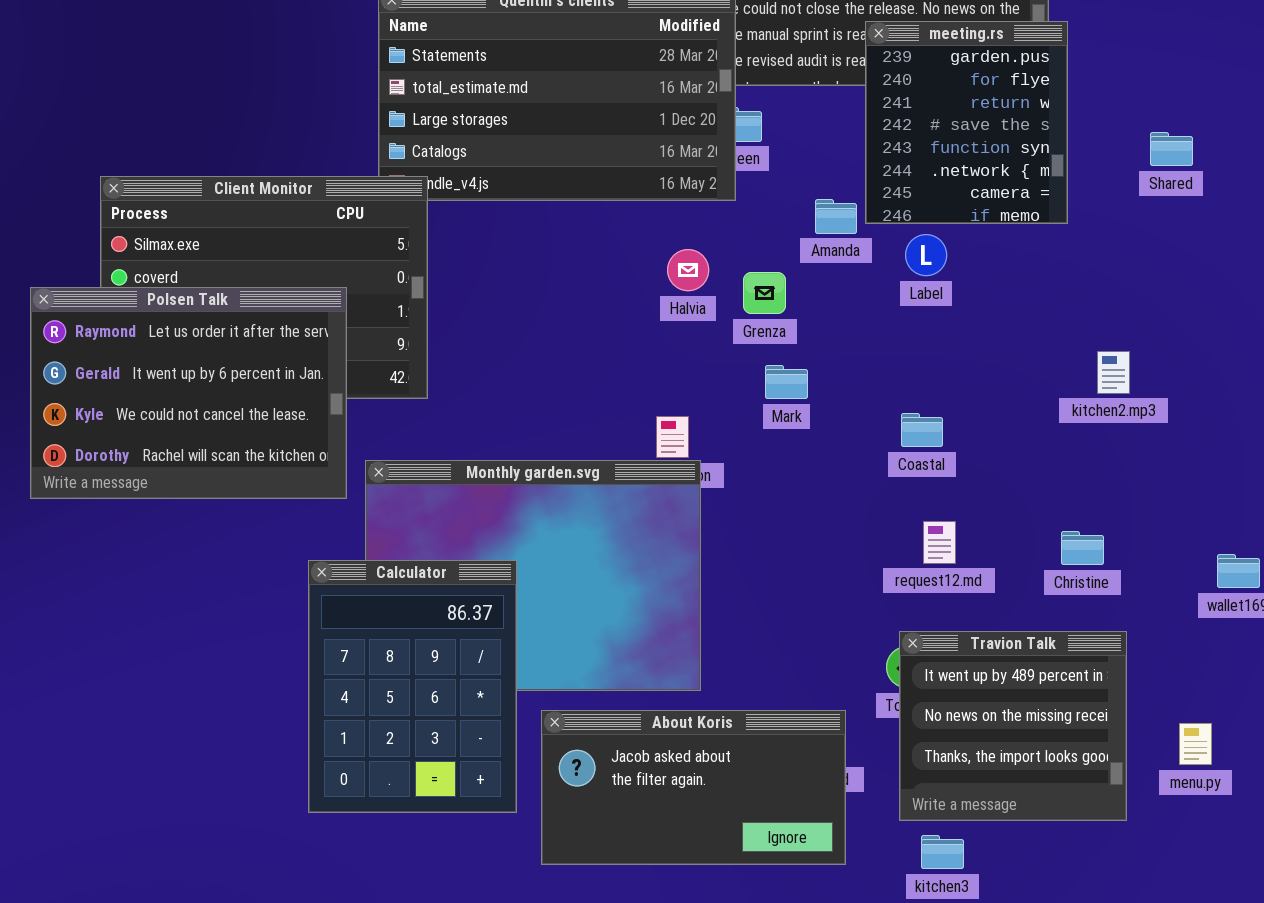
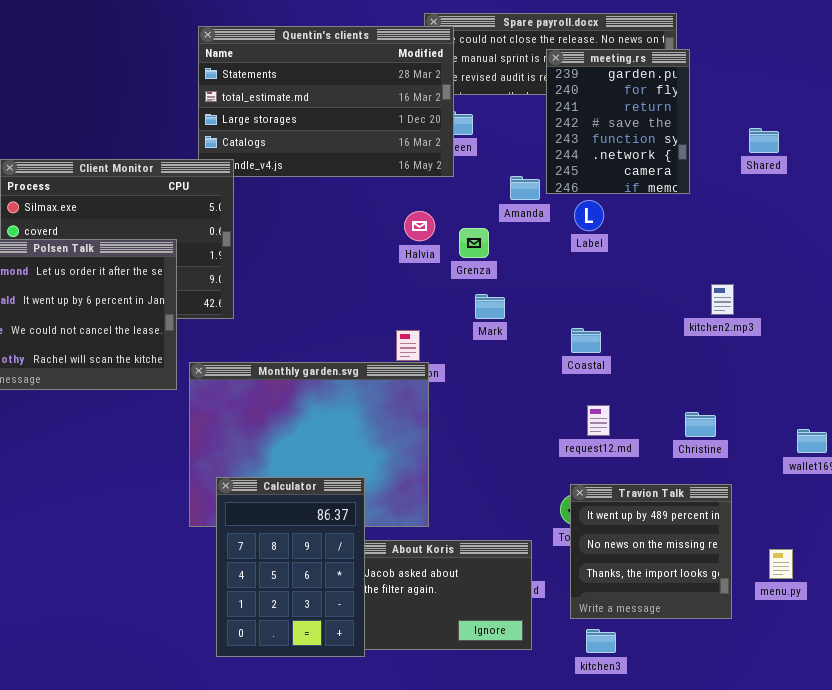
Calculator: [308,560,517,813] -> [216,477,365,657], moved

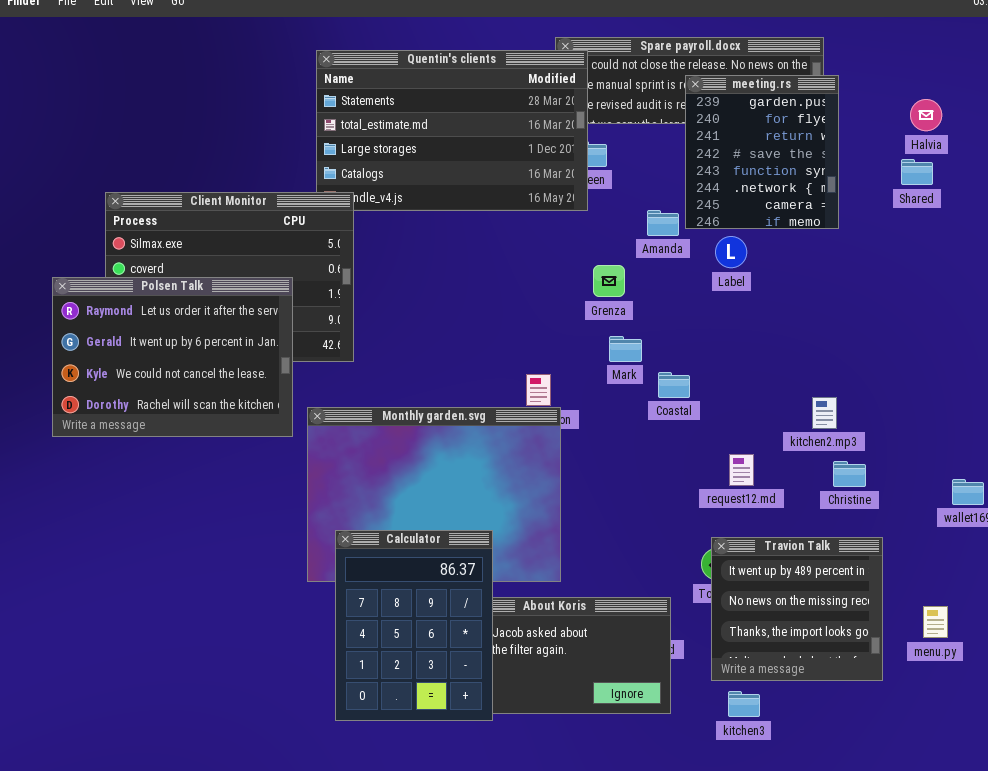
Halvia: [404,211,435,241] -> [910,99,942,131], moved
kitchen2.mp3: [711,284,734,315] -> [812,397,837,429], moved
Coastal: [571,328,601,353] -> [658,372,690,398], moved

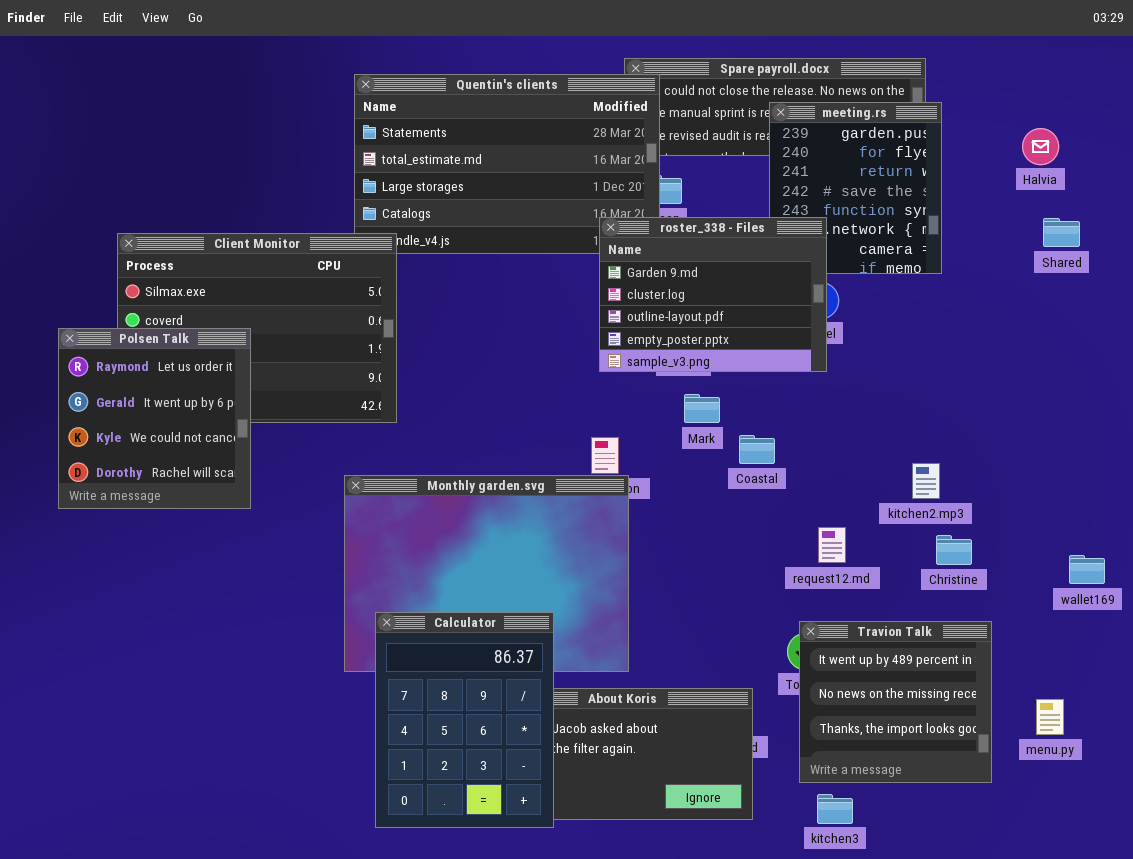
Shared: [901,159,933,185] -> [1043,218,1080,247], moved
roster_338 - Files: none -> [599,217,827,372], opened
Polsen Talk: [52,277,293,437] -> [58,328,251,509], resized

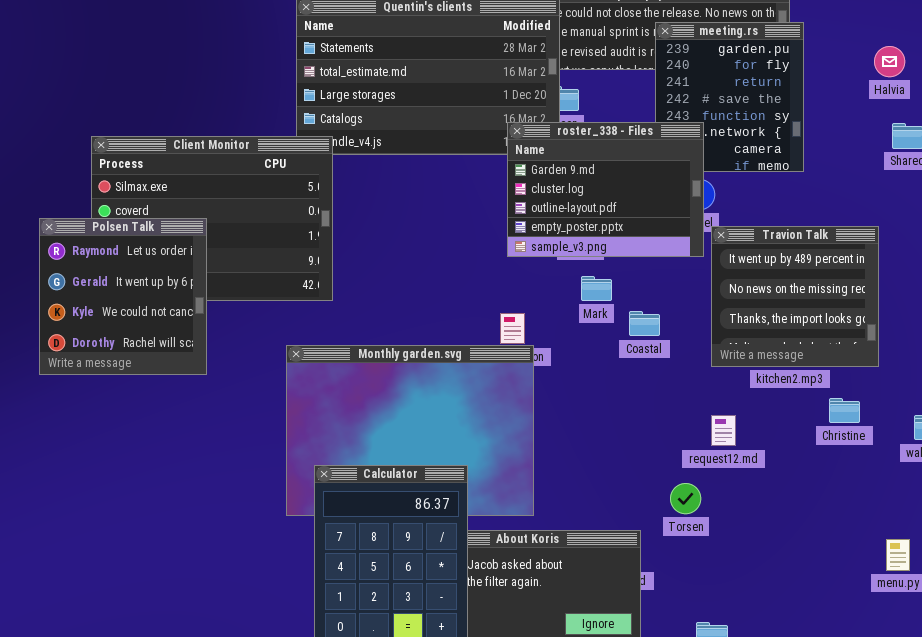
request12.md: [818,527,846,563] -> [711,415,736,446], moved
Christine: [936,535,972,565] -> [829,398,860,423], moved
Travion Talk: [799,621,992,783] -> [711,226,879,367], moved

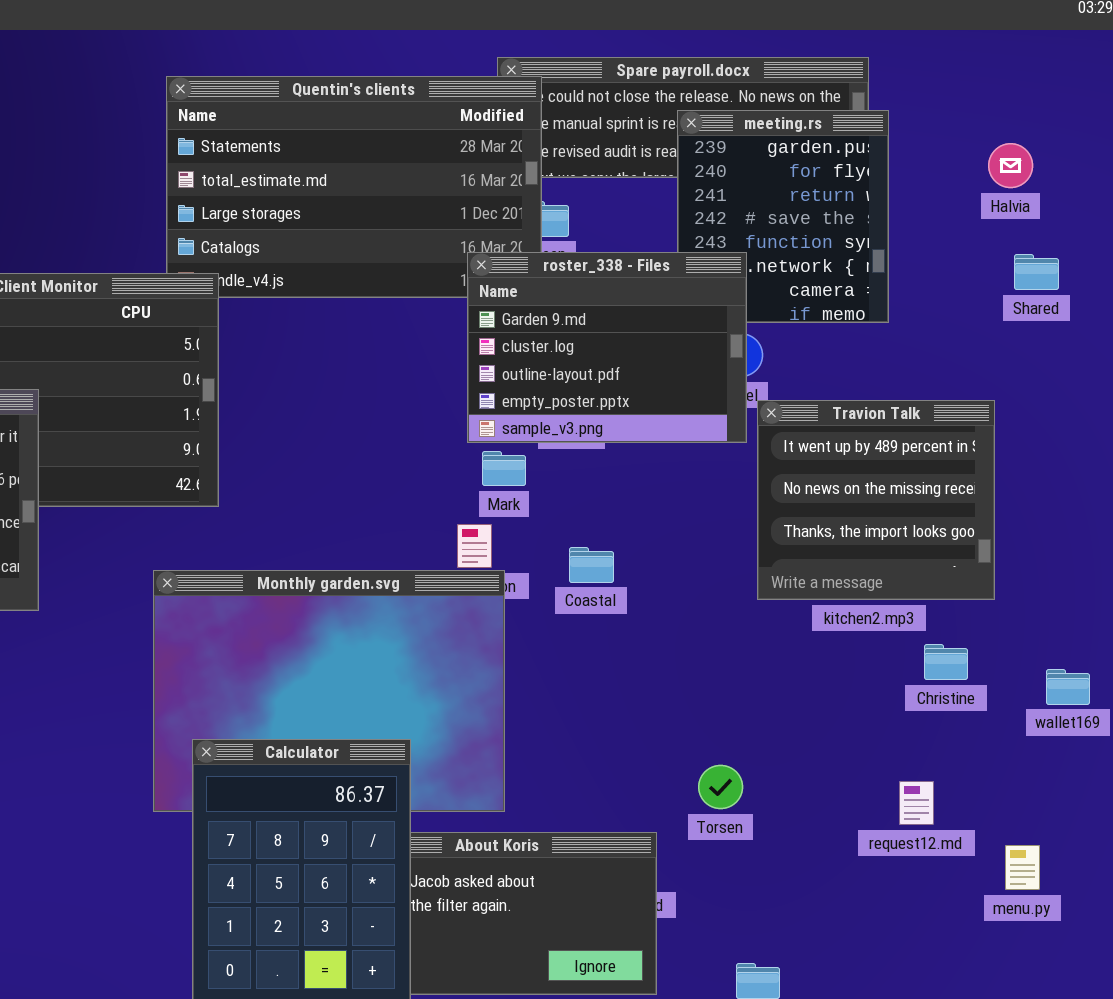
Mark: [581,276,612,301] -> [482,451,526,486], moved
Coastal: [629,311,660,336] -> [569,547,614,583], moved
request12.md: [711,415,736,446] -> [899,781,934,825], moved

